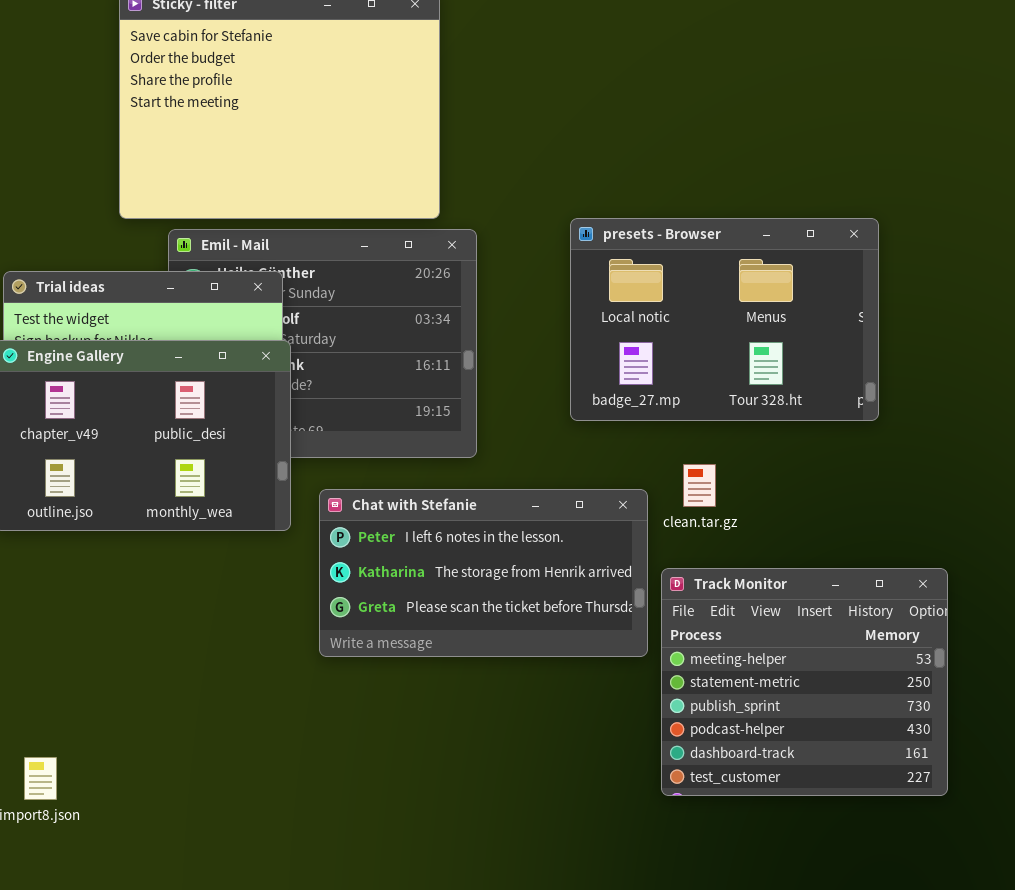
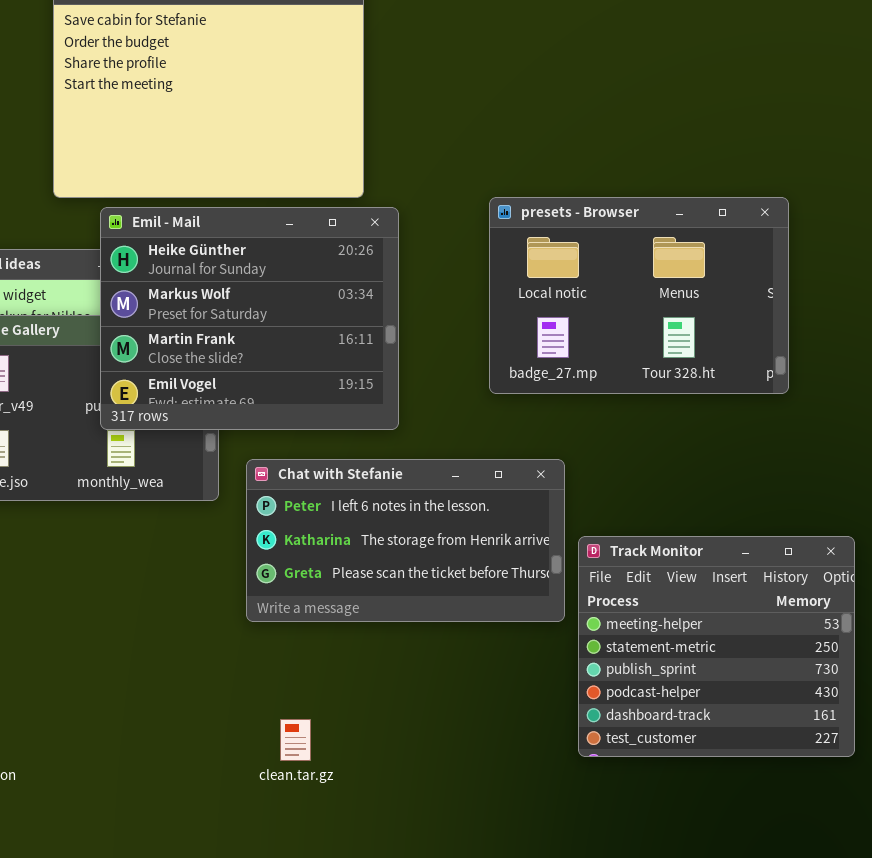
Emil - Mail: [168,229,477,458] -> [100,207,399,430], raised
clean.tar.gz: [683,464,716,507] -> [280,719,311,761], moved

